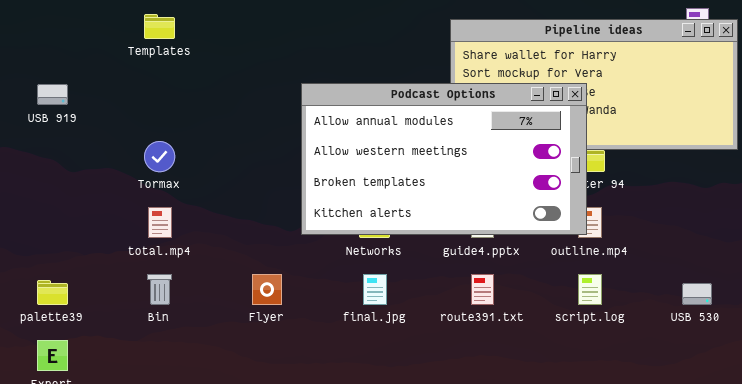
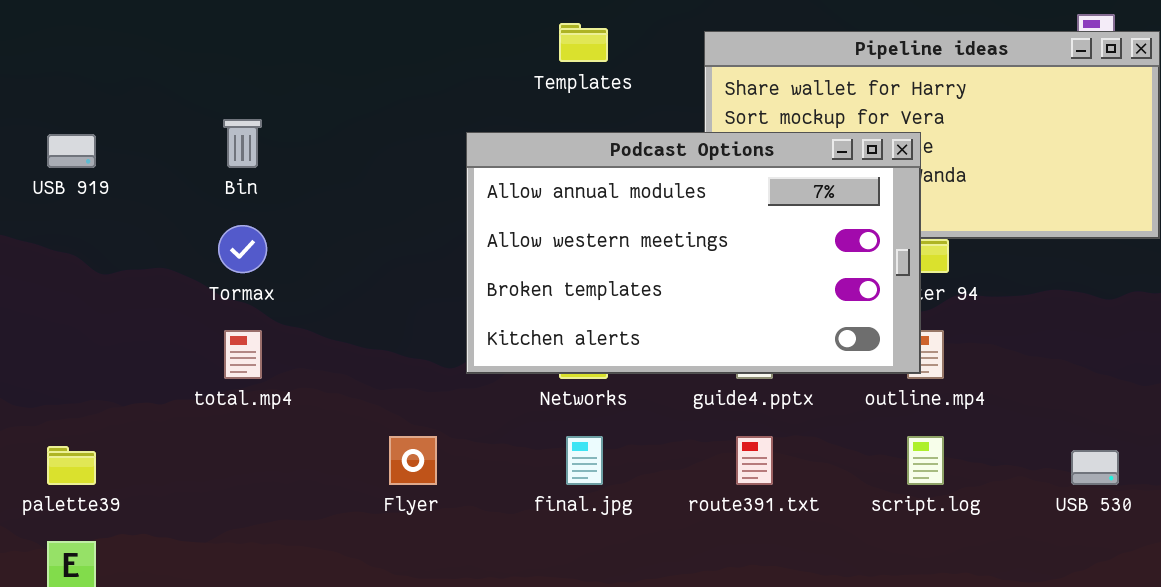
Templates: [144,14,175,39] -> [559,23,608,62], moved
Bin: [147,274,172,305] -> [223,119,262,168], moved

